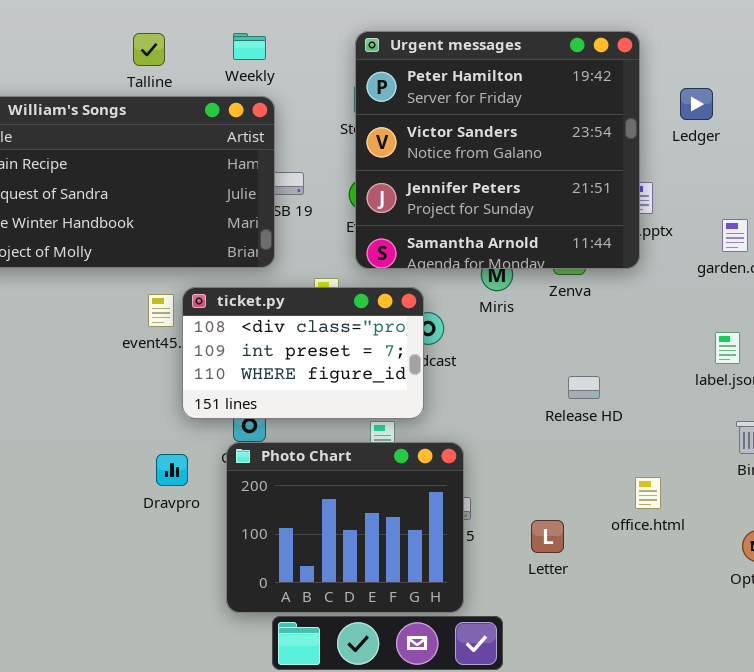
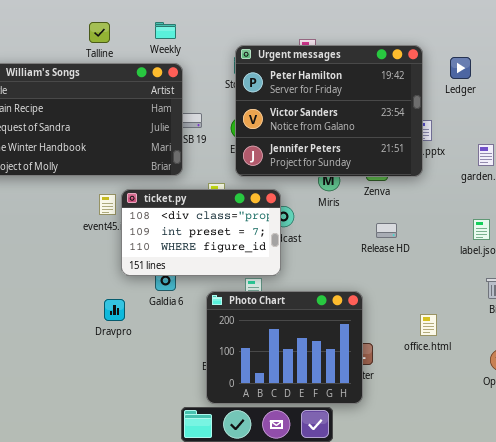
Urgent messages: [355,31,640,269] -> [235,45,423,177], resized
Release HD: [568,376,600,399] -> [376,223,397,238], moved
Photo Chart: [226,442,464,613] -> [206,291,363,404], moved

